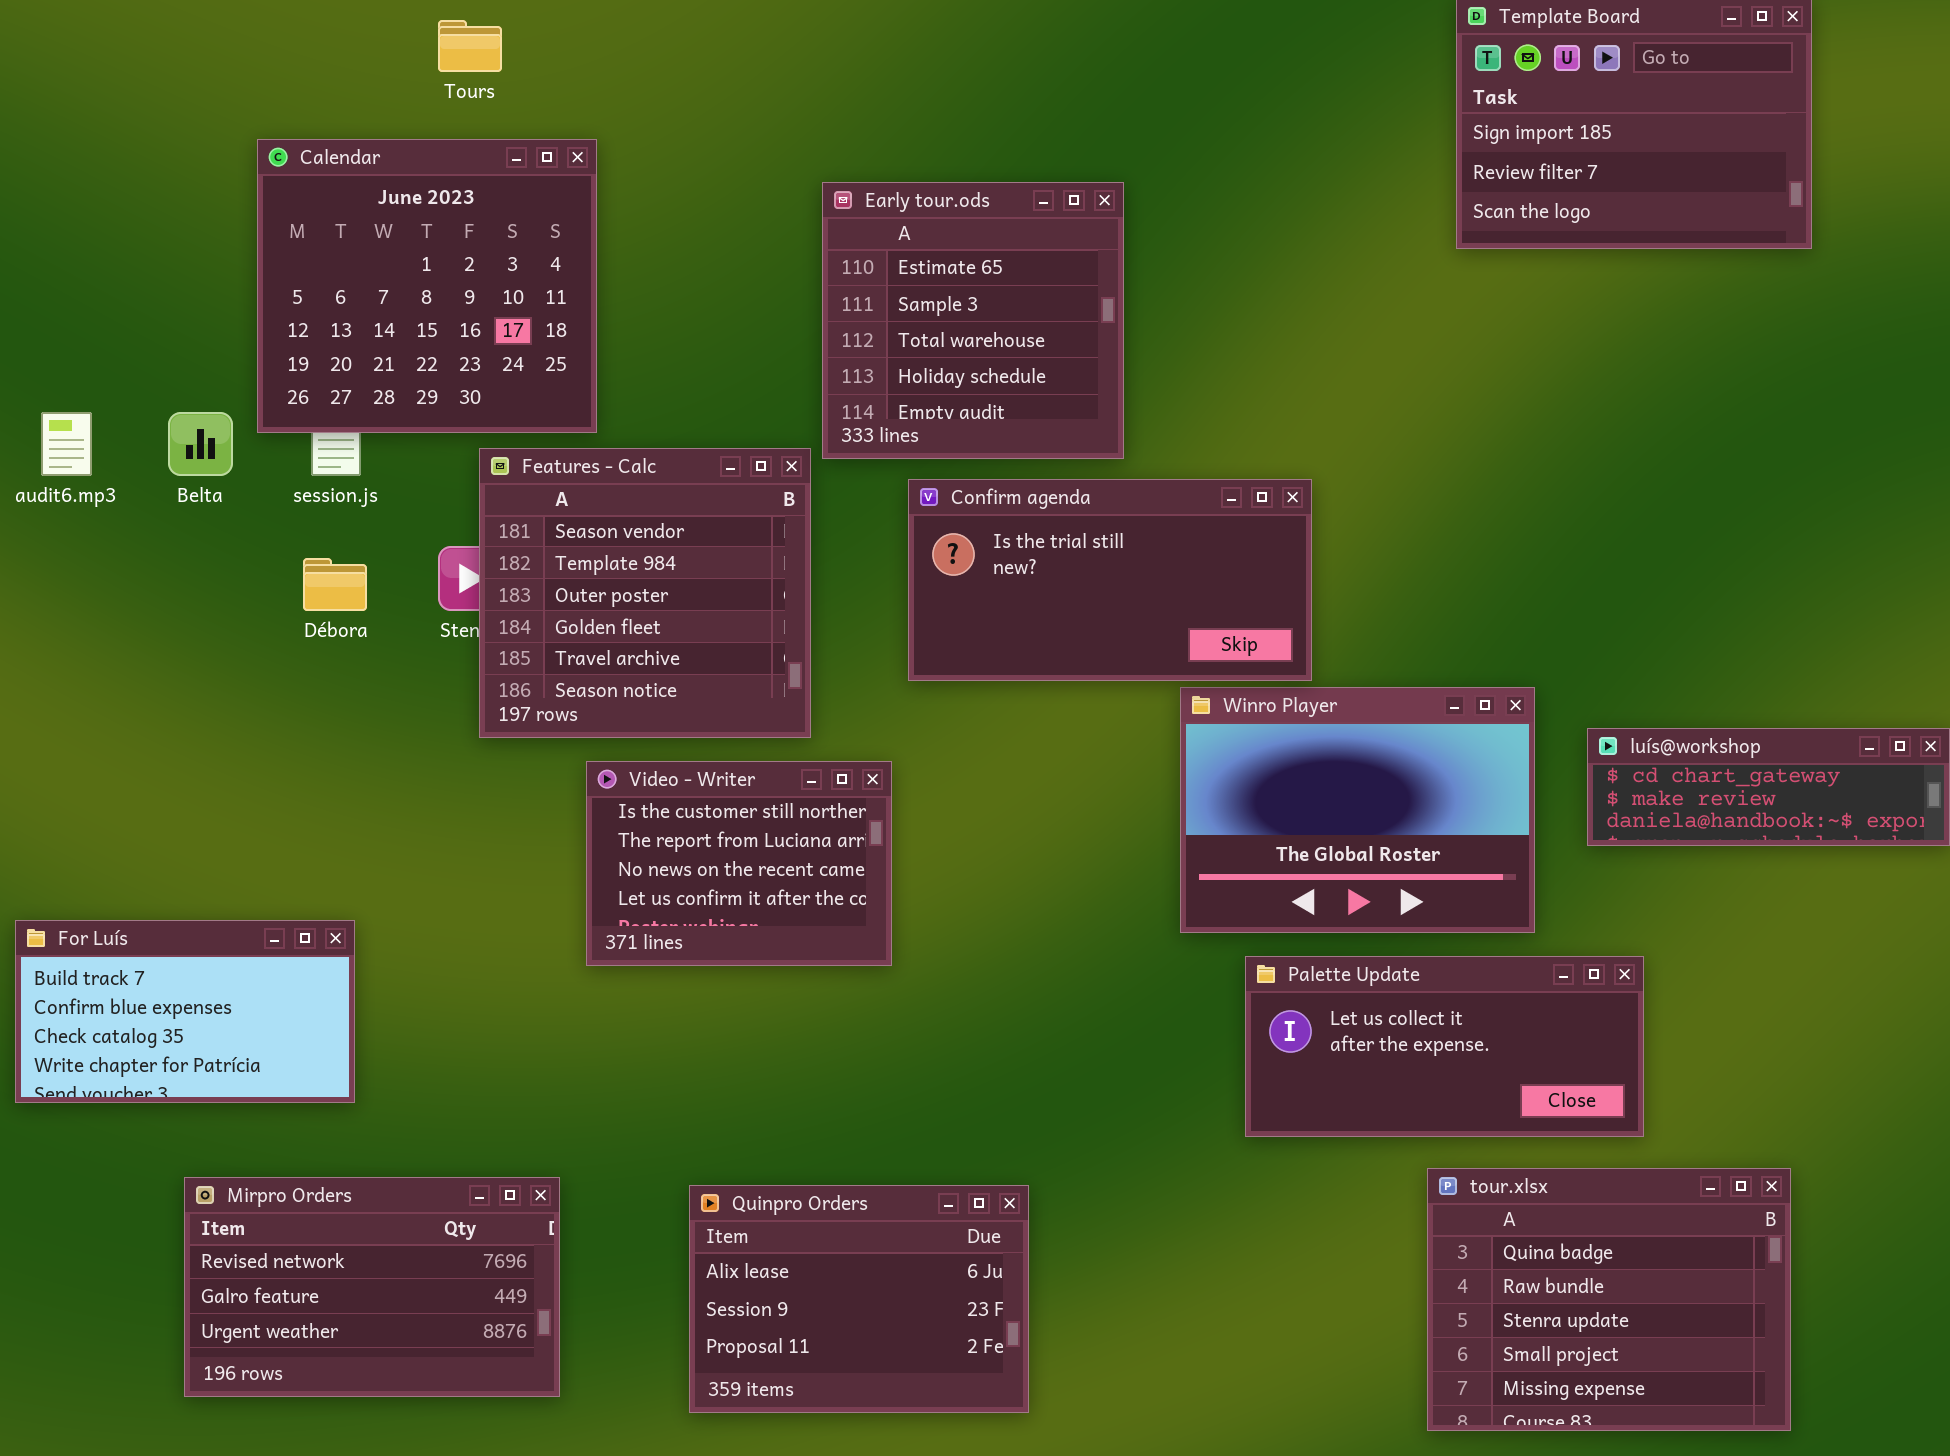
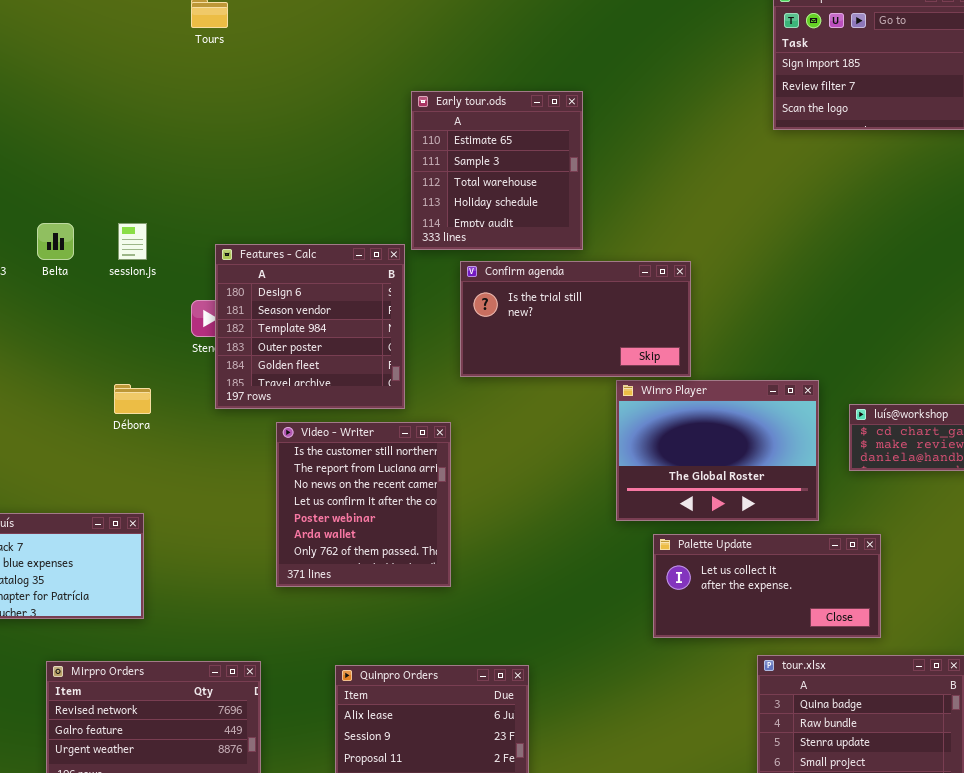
Calendar: [257,139,597,433] -> none, closed
Features - Calc: [479,448,811,738] -> [215,244,405,409], scrolled up 1 row
Débora: [303,558,367,611] -> [114,384,151,414], moved
Video - Writer: [586,761,892,966] -> [276,422,451,587], resized

